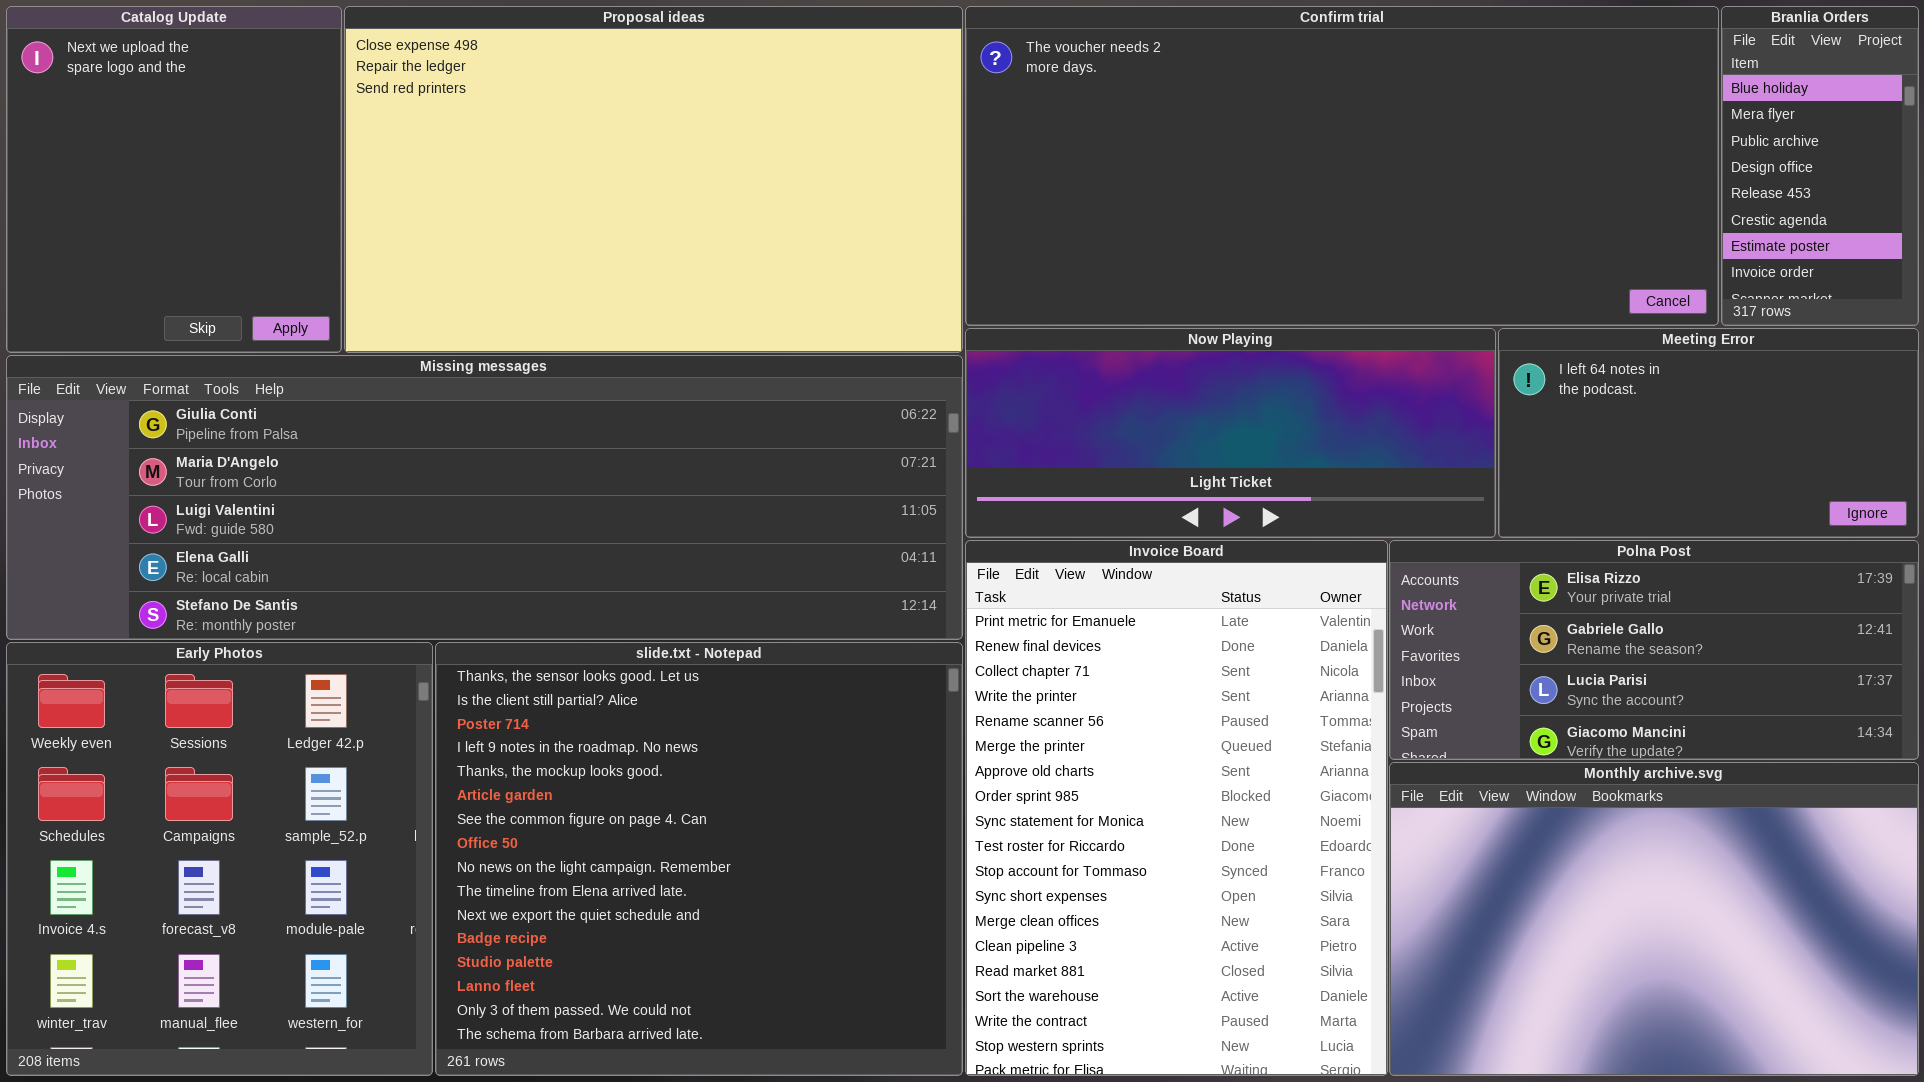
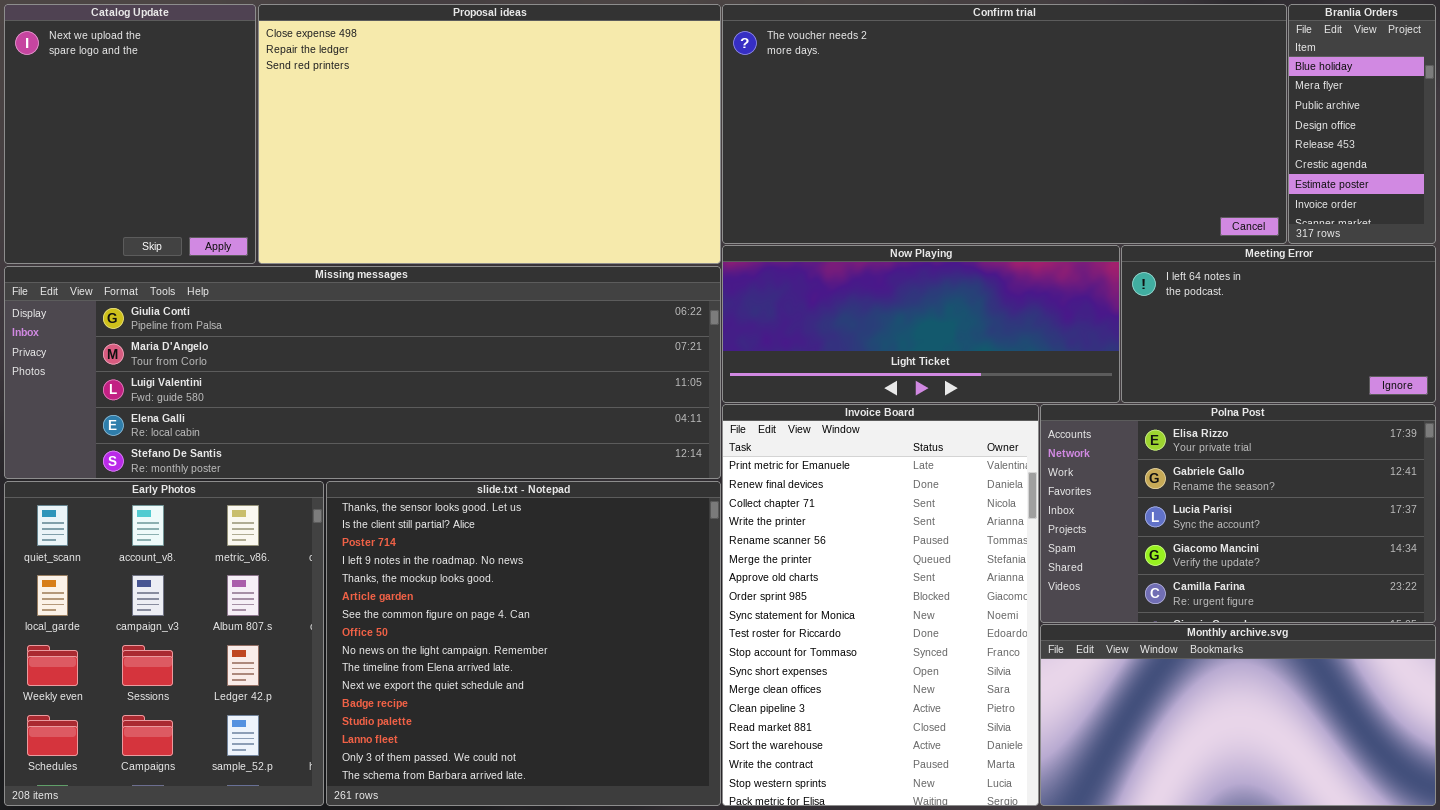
Polna Post: [1389,540,1919,760] -> [1040,404,1436,623], resized
Early Photos: [6,642,433,1076] -> [4,481,324,806], scrolled up 2 rows
Monthly archive.svg: [1389,762,1919,1076] -> [1040,624,1436,806], resized

